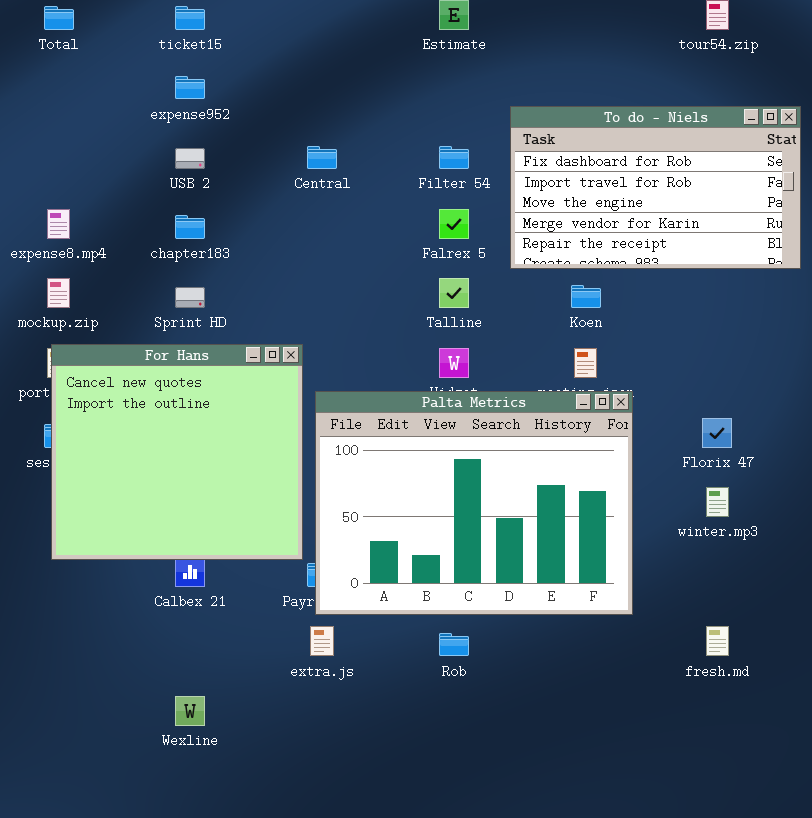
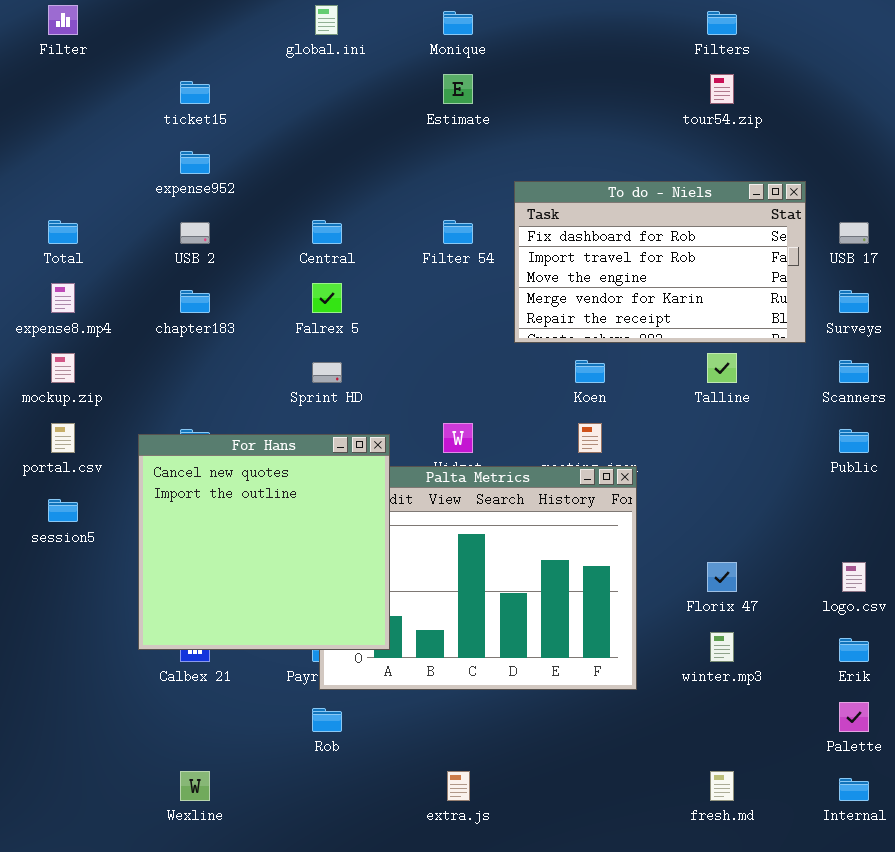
Total: [44,6,74,30] -> [48,220,78,244], moved
Falrex 5: [439,209,469,239] -> [312,283,342,313], moved
Talline: [439,278,469,308] -> [707,353,737,383], moved
Sprint HD: [175,287,205,308] -> [312,362,342,383], moved
For Hans: [51,344,303,560] -> [138,434,390,650], moved
Florix 47: [702,418,732,448] -> [707,562,737,592], moved
winter.mp3: [706,487,729,517] -> [710,632,734,662], moved
extra.js: [310,626,334,656] -> [447,771,470,801], moved
fresh.md: [706,626,729,656] -> [710,771,734,801], moved
Rob: [439,633,469,656] -> [312,708,342,732], moved

